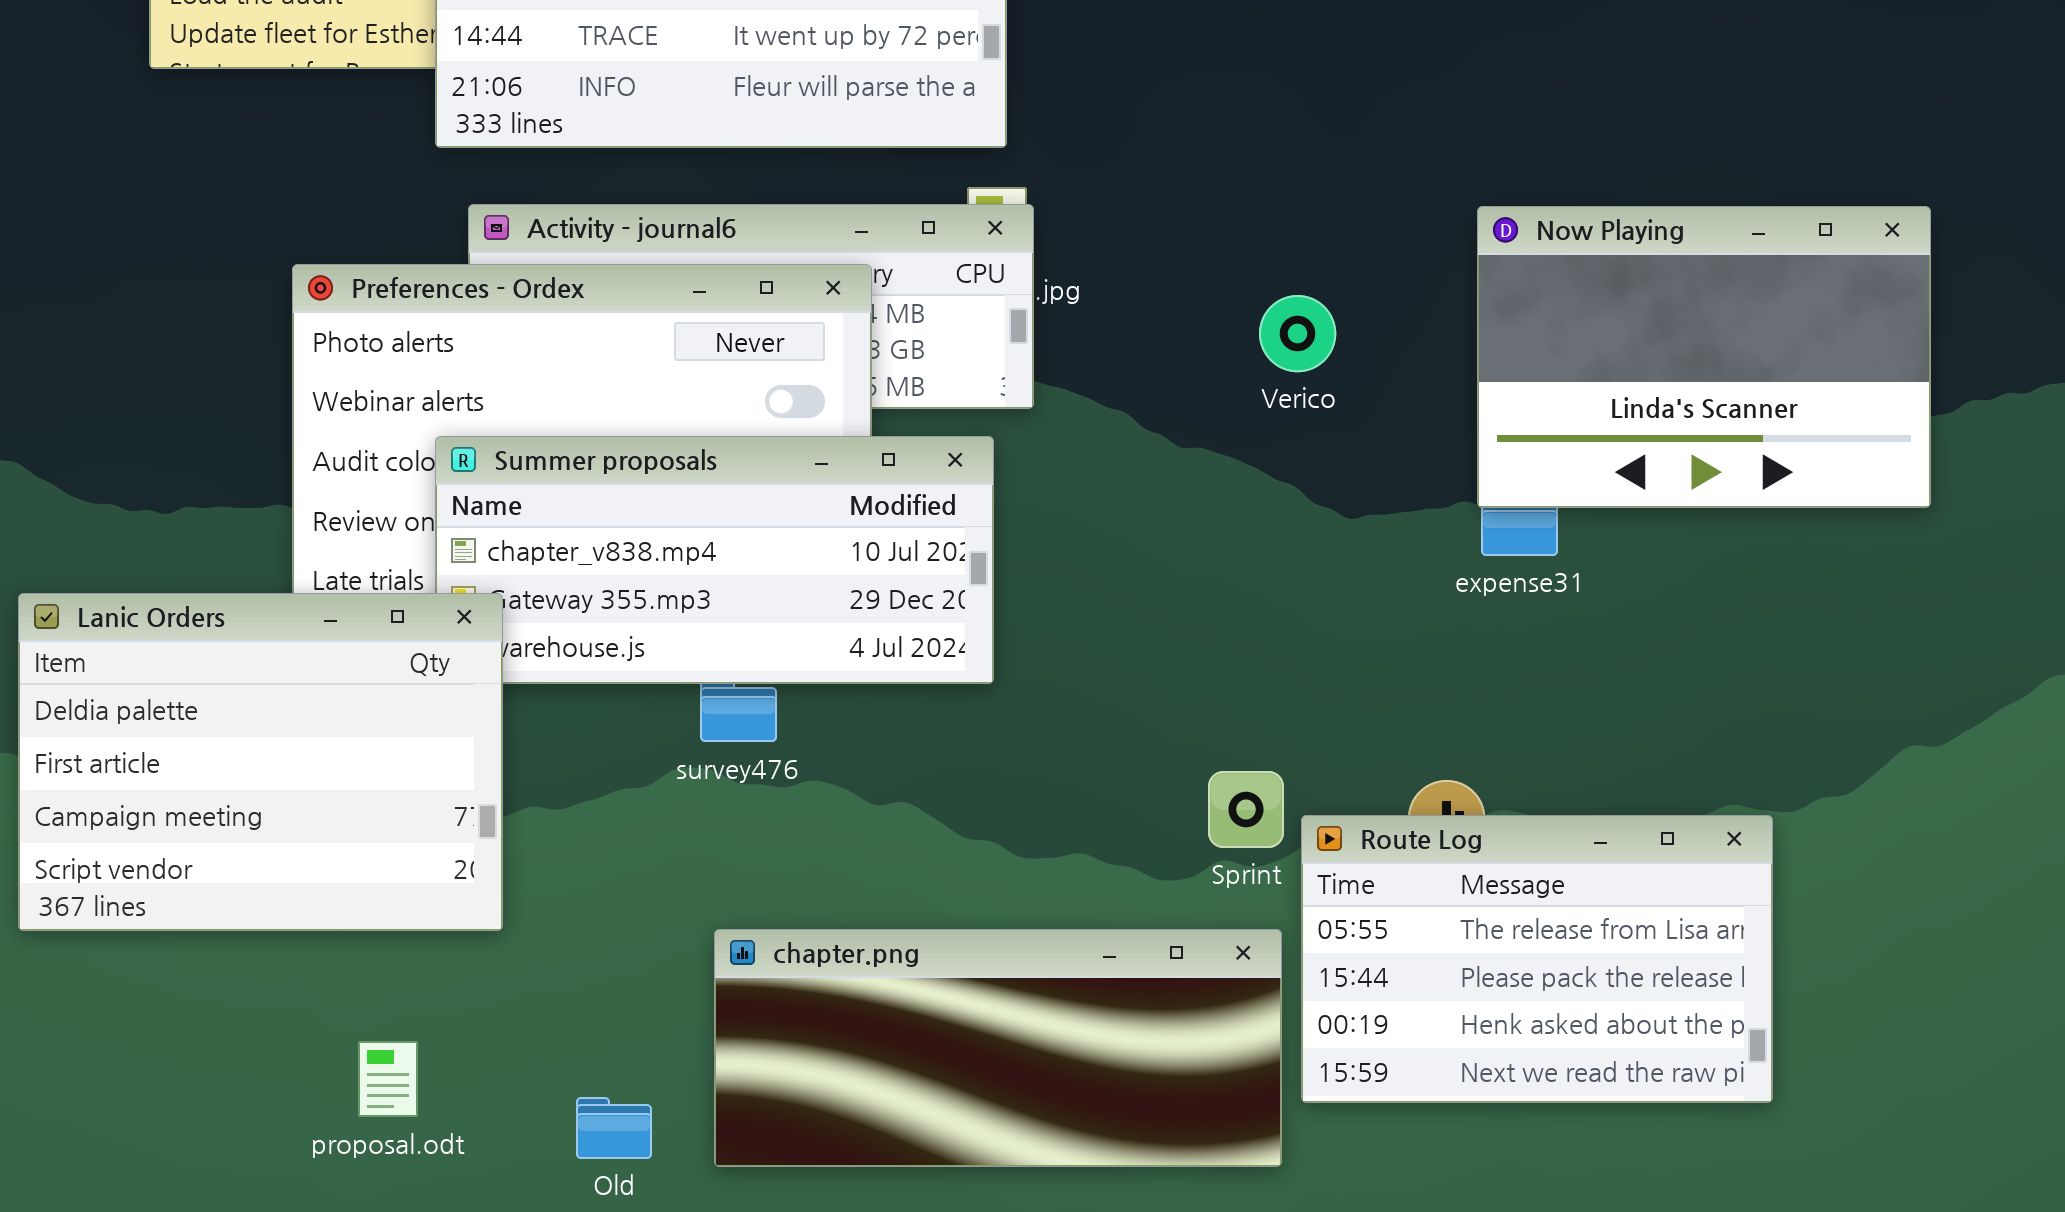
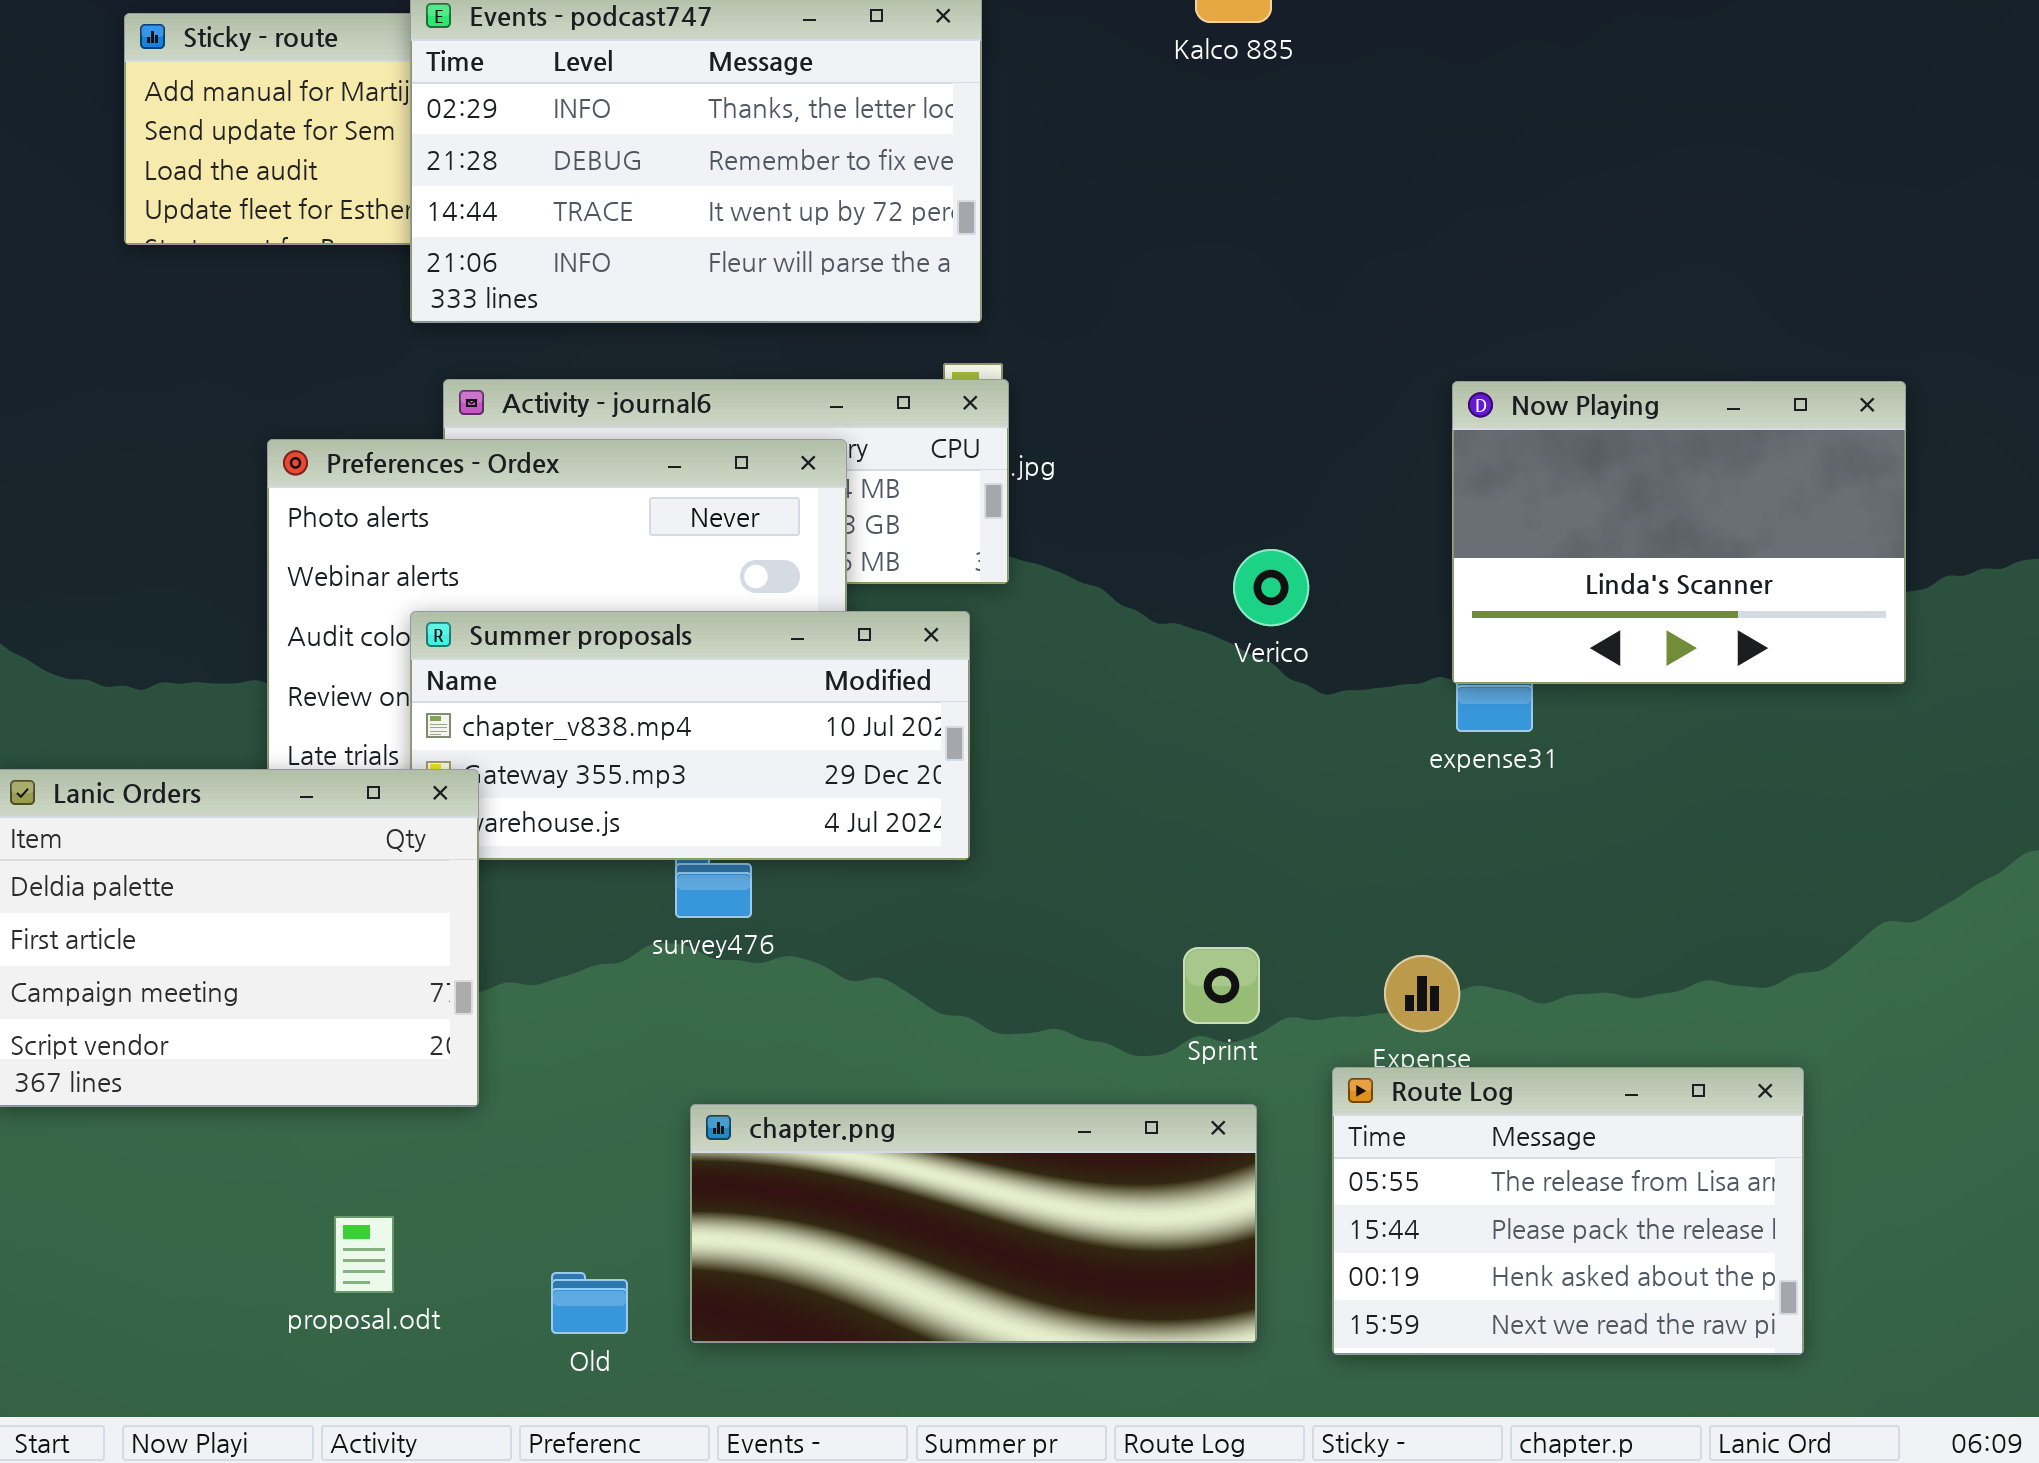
Verico: [1259,295,1336,372] -> [1233,549,1309,626], moved
Route Log: [1301,815,1773,1103] -> [1332,1067,1804,1355], moved

